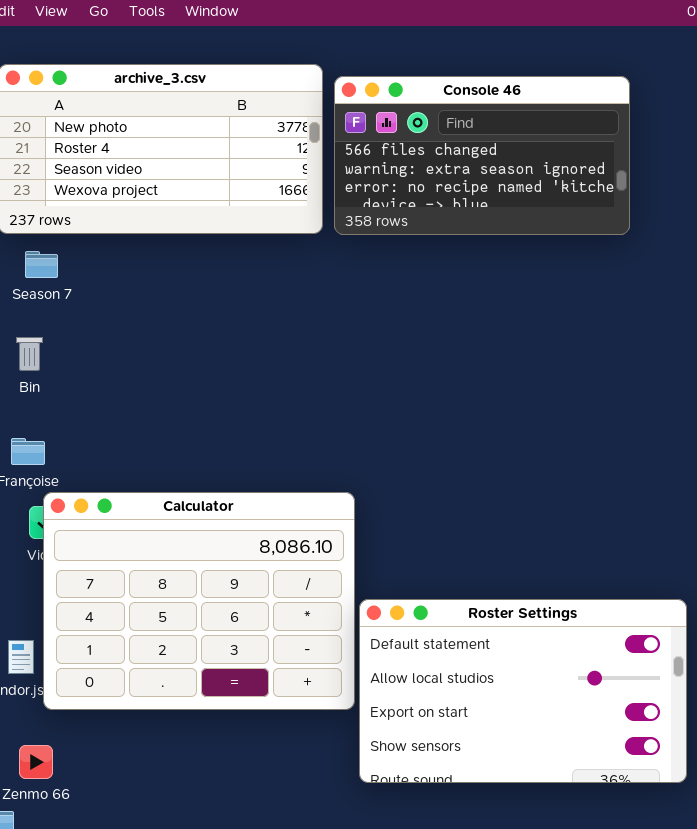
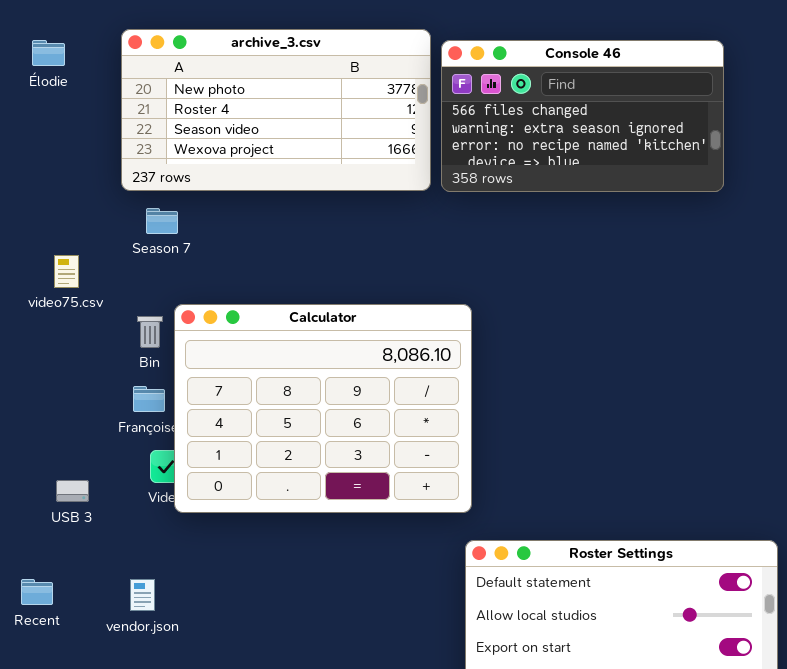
Bin: [16,337,43,371] -> [137,316,163,348], moved
Calculator: [43,492,355,710] -> [174,304,472,513], moved

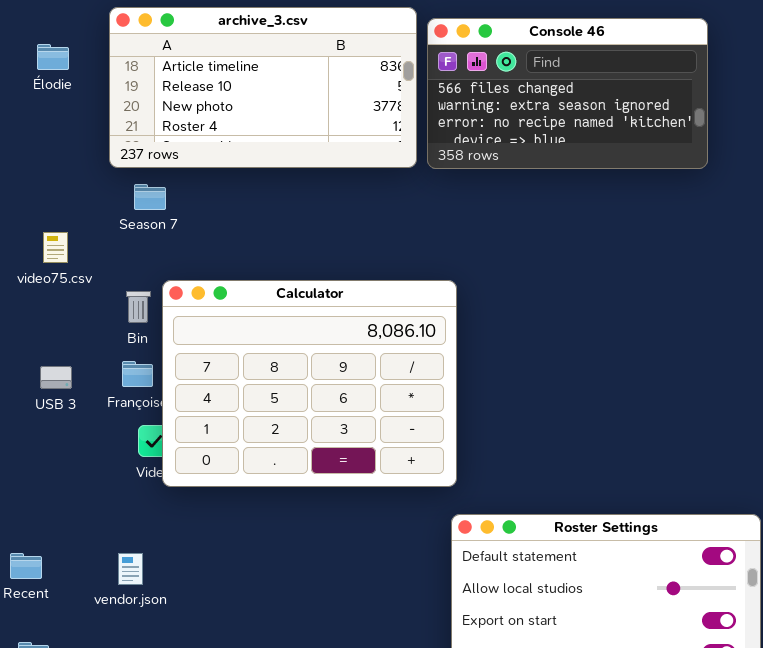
archive_3.csv: [121,29,431,191] -> [109,7,417,168], scrolled up 2 rows
Élodie: [32,40,65,66] -> [37,44,69,70], moved
USB 3: [56,480,89,502] -> [40,366,72,389], moved

